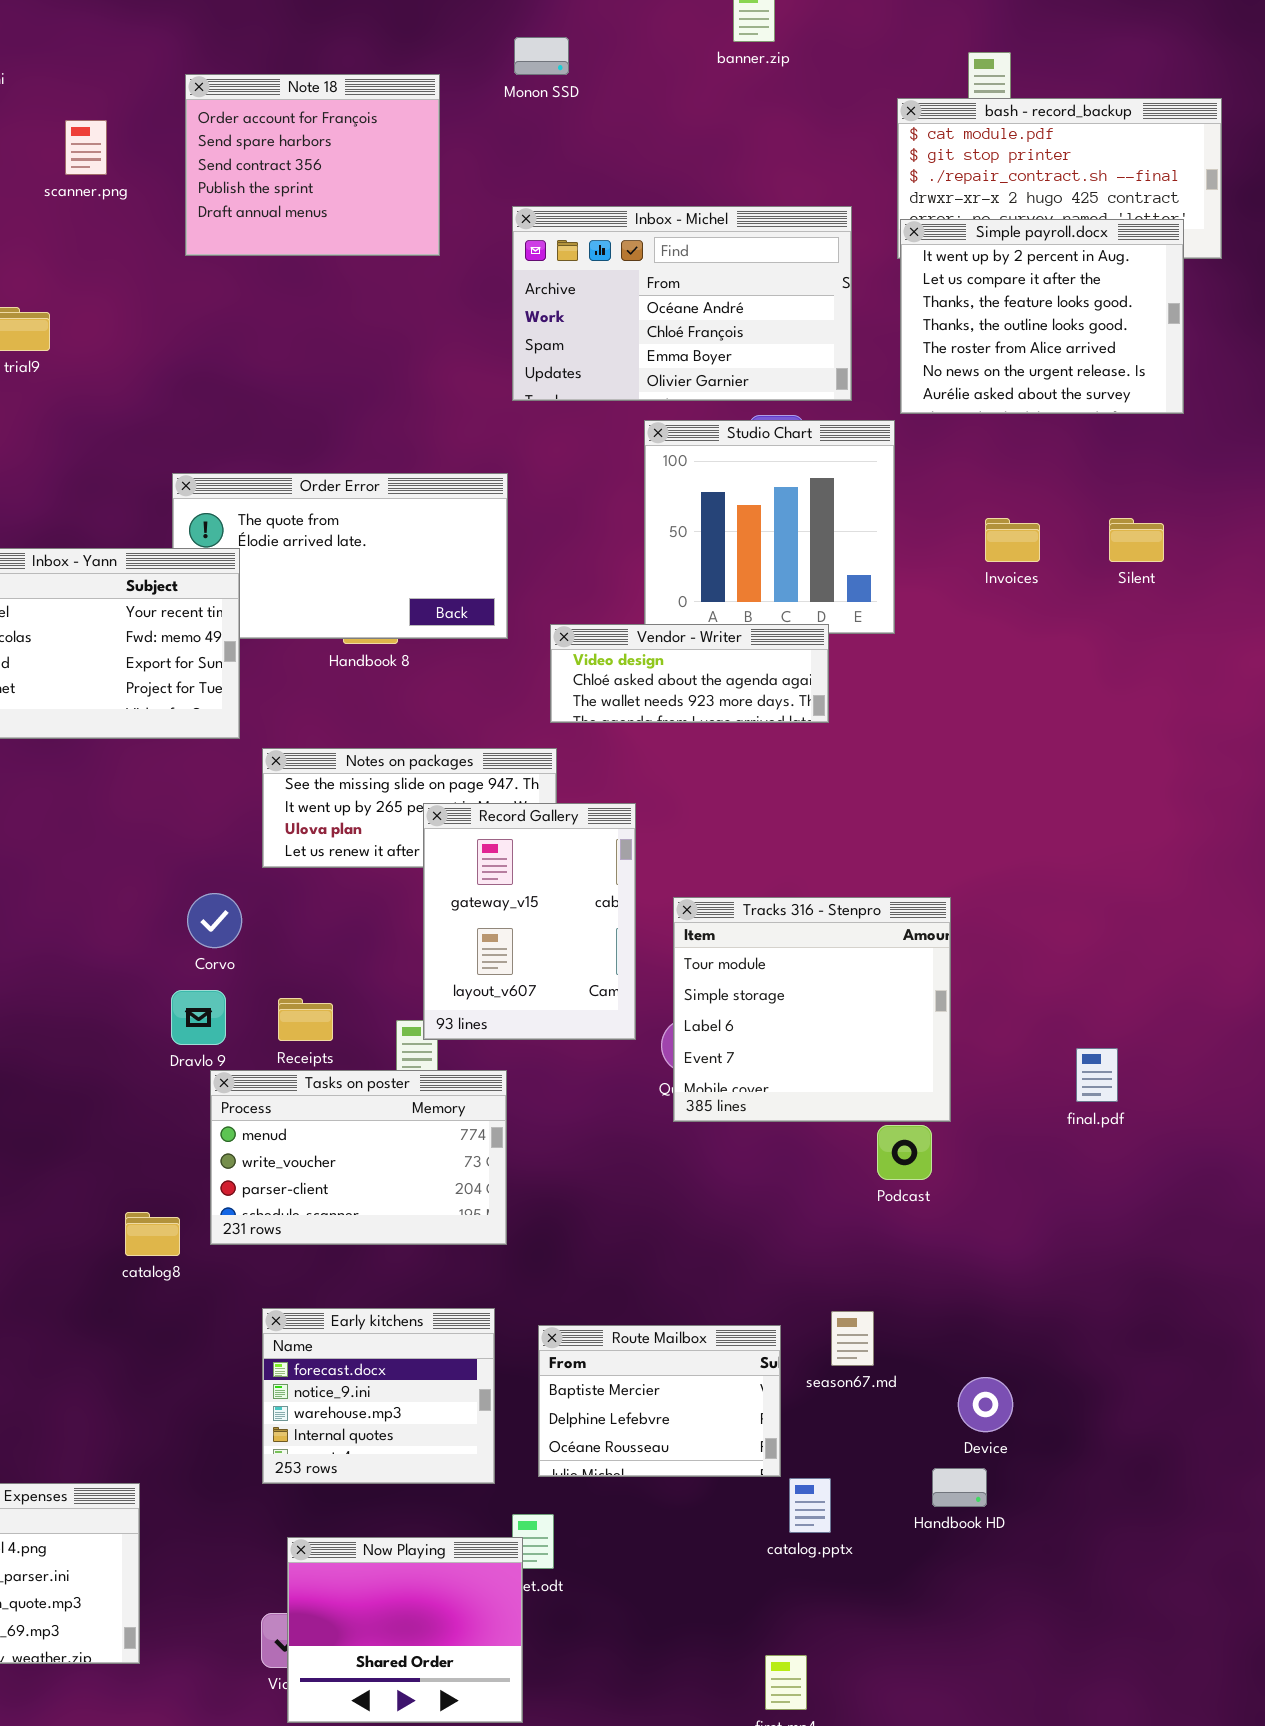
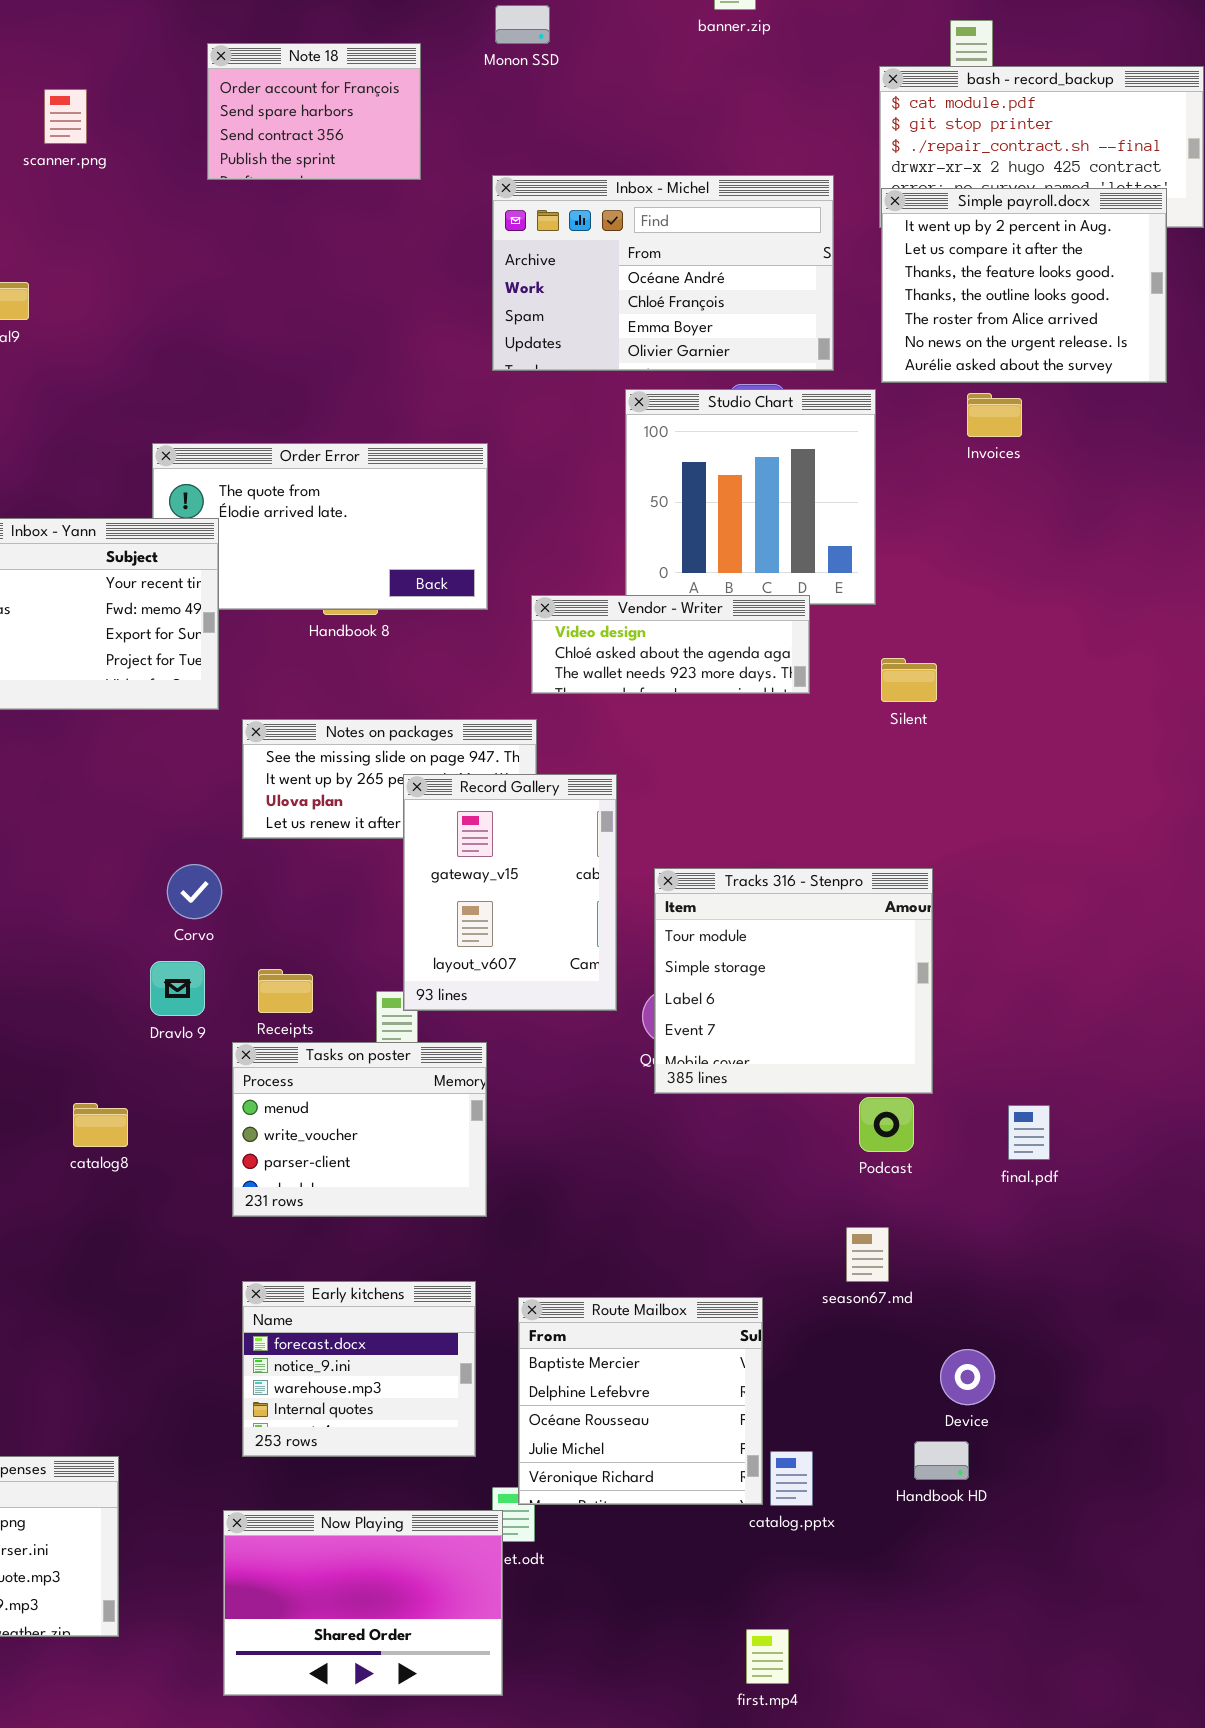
Note 18: [185,74,440,256] -> [207,43,421,180], resized
Invoices: [985,518,1040,562] -> [967,393,1022,437], moved
Silent: [1109,518,1164,562] -> [881,658,937,702], moved
final.pdf: [1076,1048,1118,1102] -> [1008,1105,1050,1160], moved
Tasks on poster: [210,1070,507,1245] -> [232,1042,487,1217], resized
catalog8: [125,1212,180,1256] -> [73,1103,128,1147], moved
season67.md: [831,1311,874,1366] -> [846,1227,889,1282], moved
Route Mailbox: [538,1325,781,1477] -> [518,1297,763,1505], resized
Now Playing: [287,1537,523,1723] -> [223,1510,503,1696], resized

